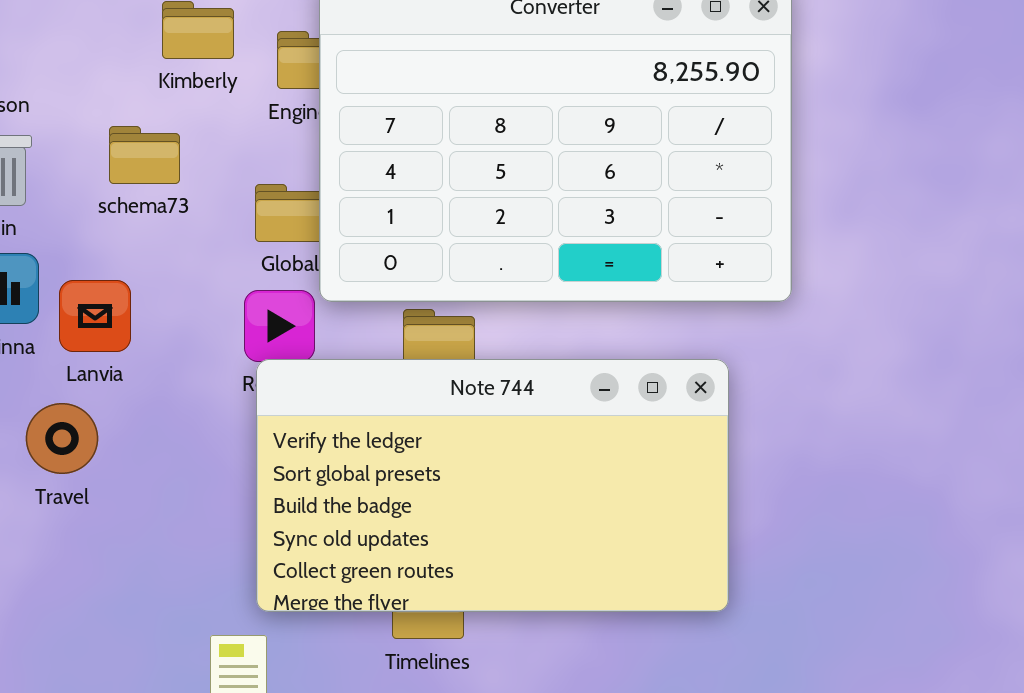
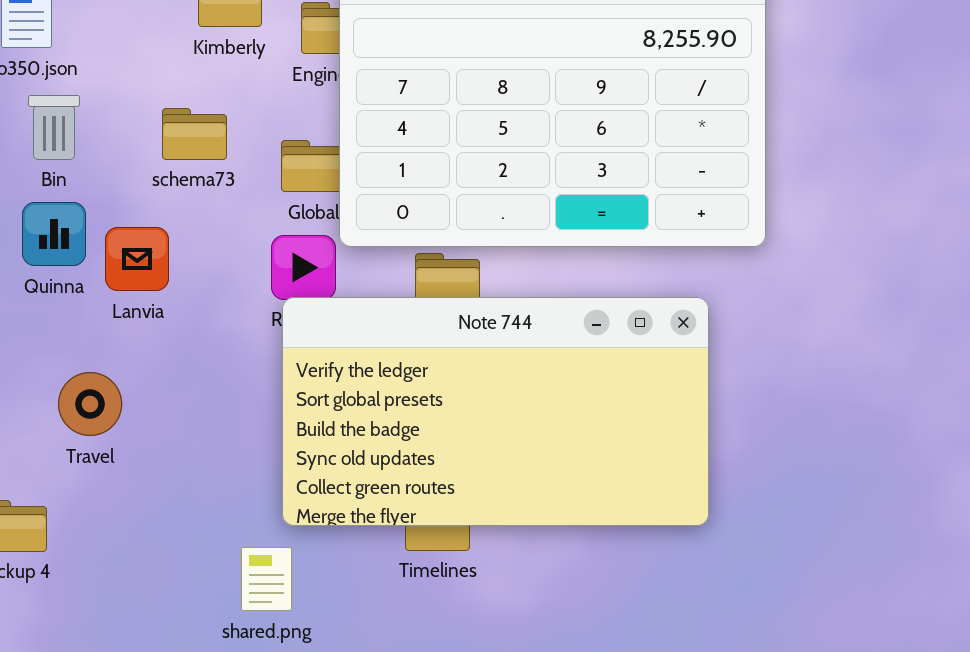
schema73: [109,126,180,184] -> [162,108,227,160], moved
Travel: [26,403,98,474] -> [58,372,122,436], moved

